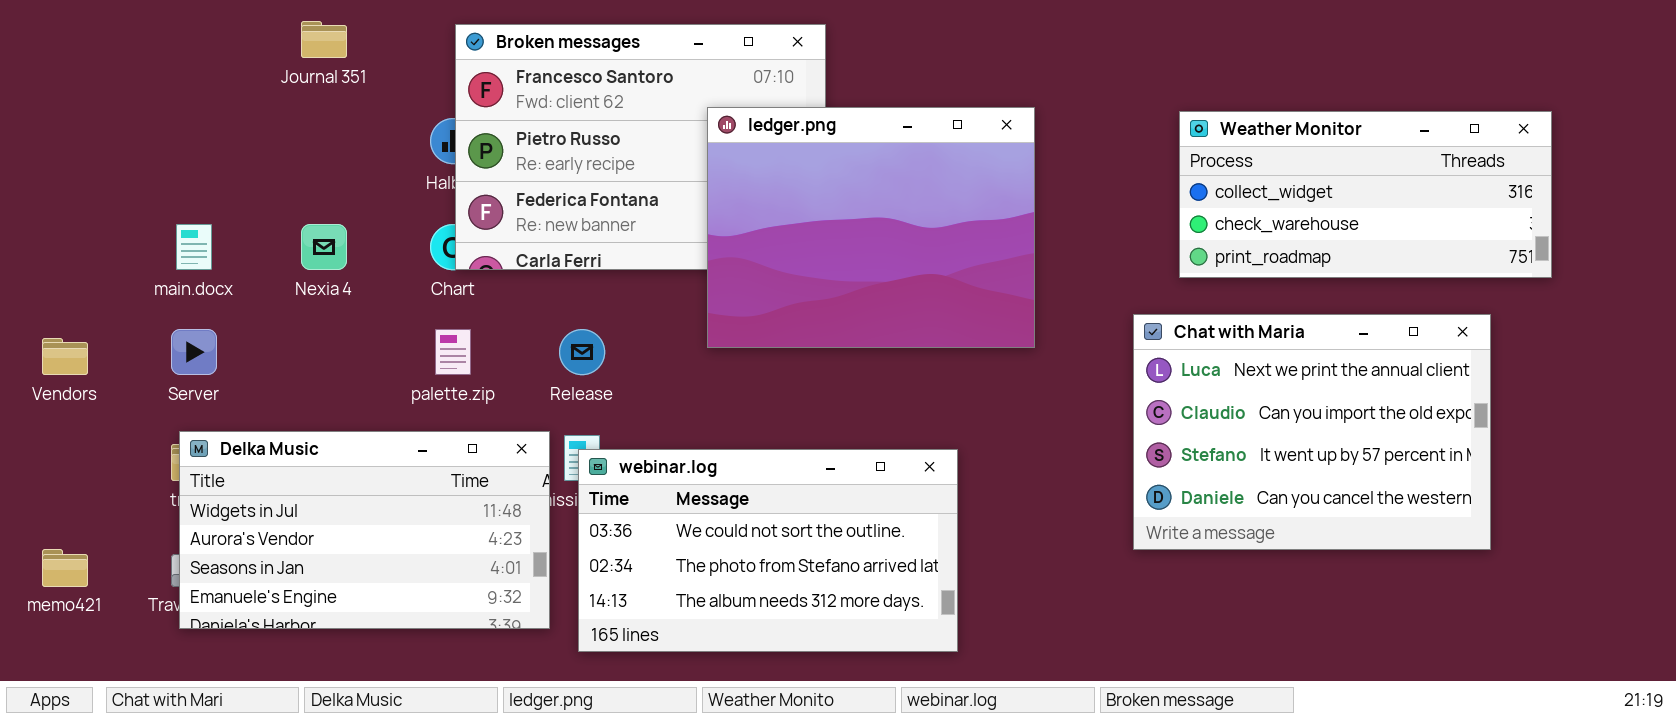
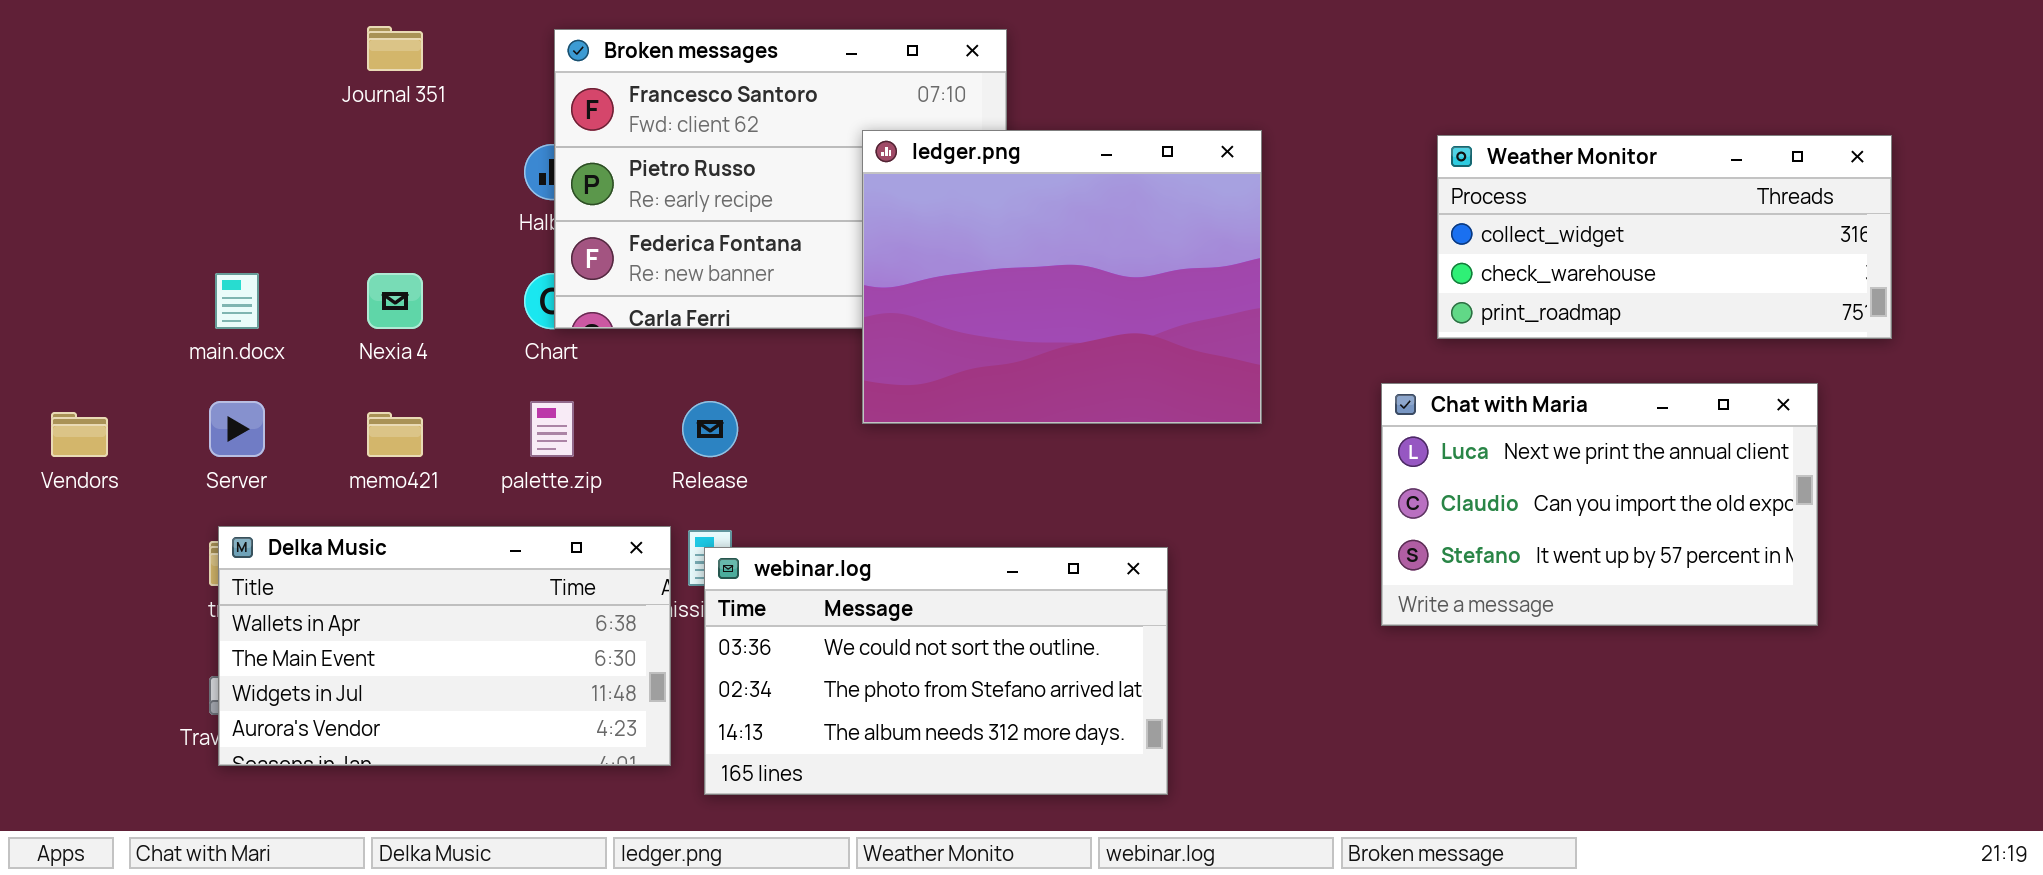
Chat with Maria: [1133,314,1491,550] -> [1381,383,1818,626], resized
Delka Music: [179,431,550,629] -> [218,526,671,766], scrolled up 2 rows
memo421: [42,549,88,587] -> [367,412,423,457], moved

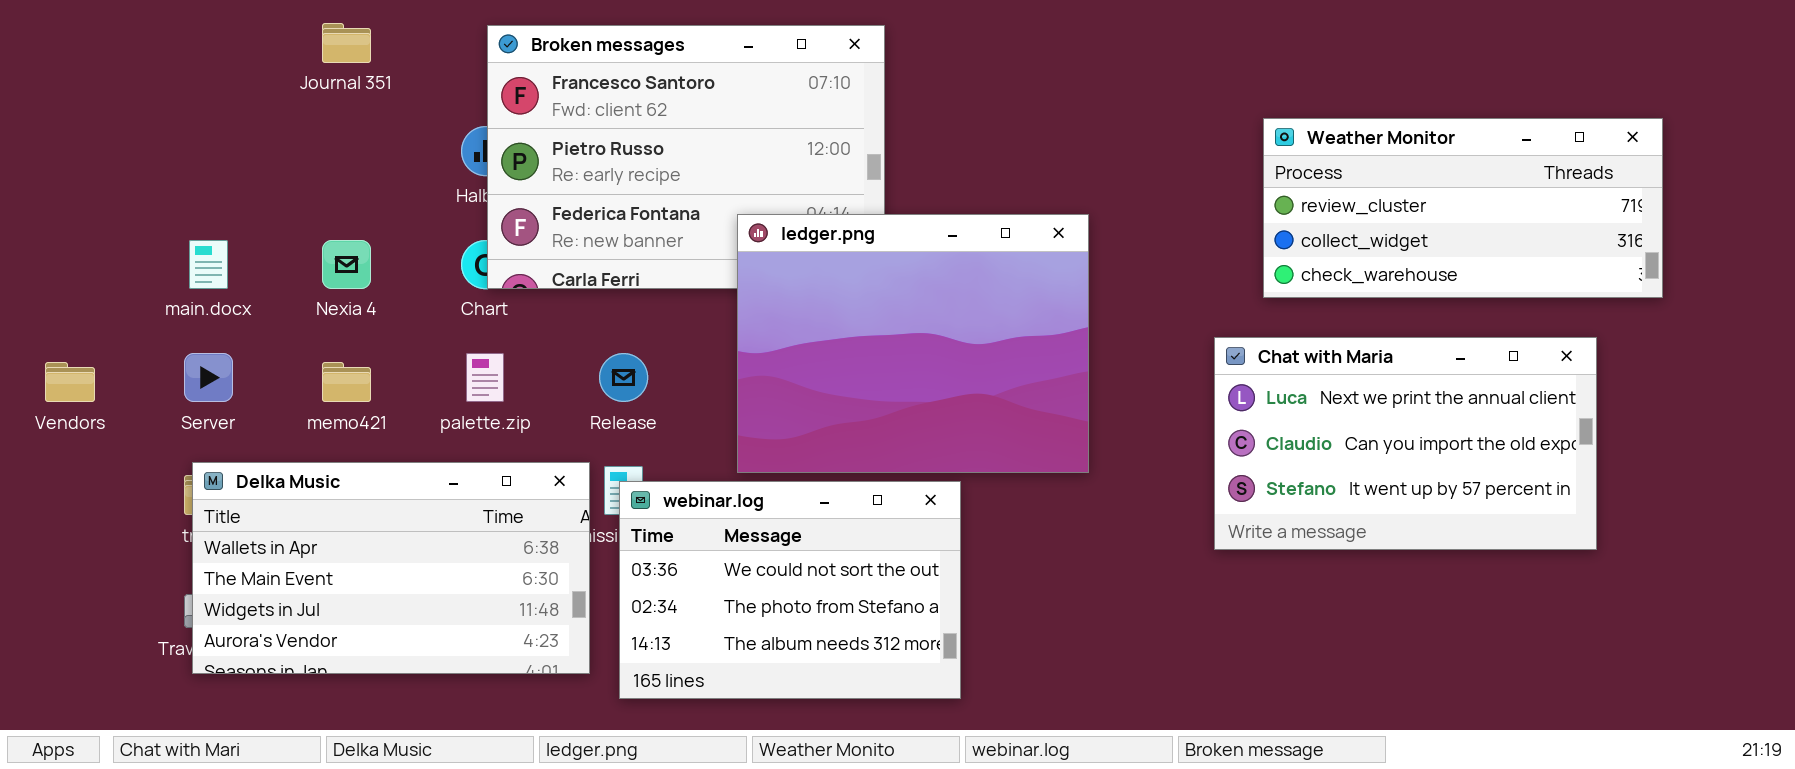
ledger.png: [862,130,1262,424] -> [737,214,1089,473], moved
Weather Monitor: [1437,135,1892,339] -> [1263,118,1663,298], scrolled up 1 row
webinar.log: [704,547,1168,795] -> [619,481,961,699], resized

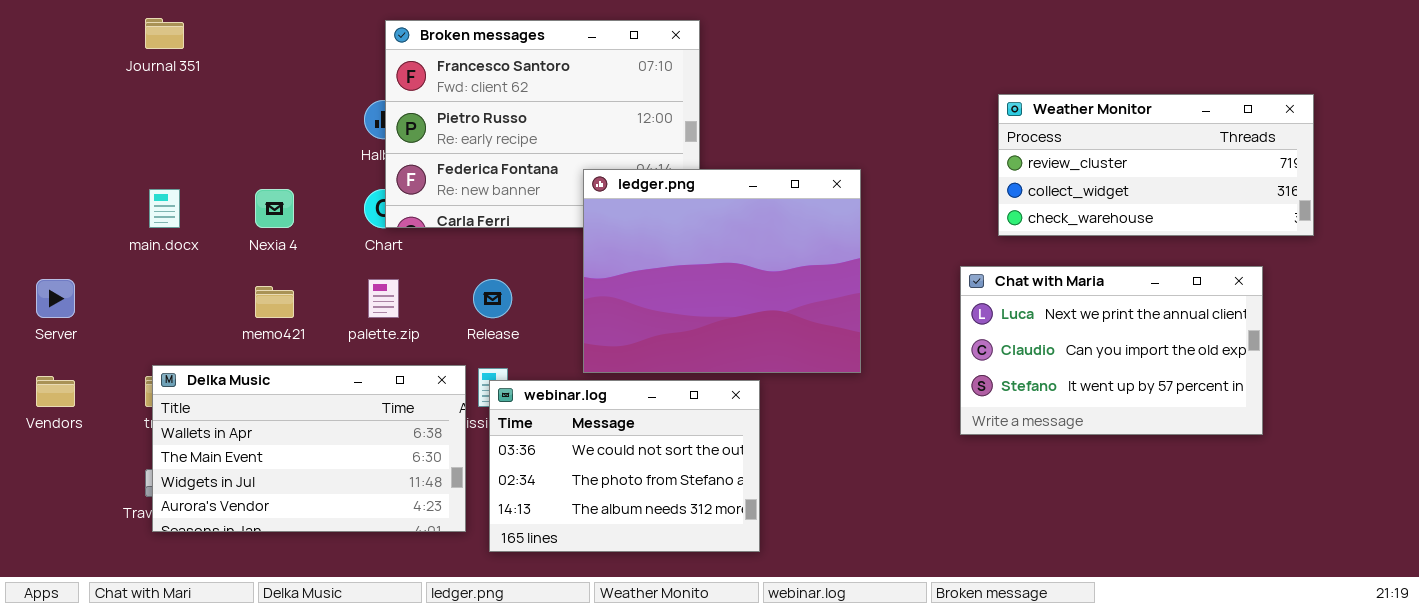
Journal 351: [322,23,371,63] -> [145,18,184,49], moved
Server: [184,353,233,402] -> [36,279,75,318], moved
Vendors: [45,362,95,402] -> [36,376,75,407], moved

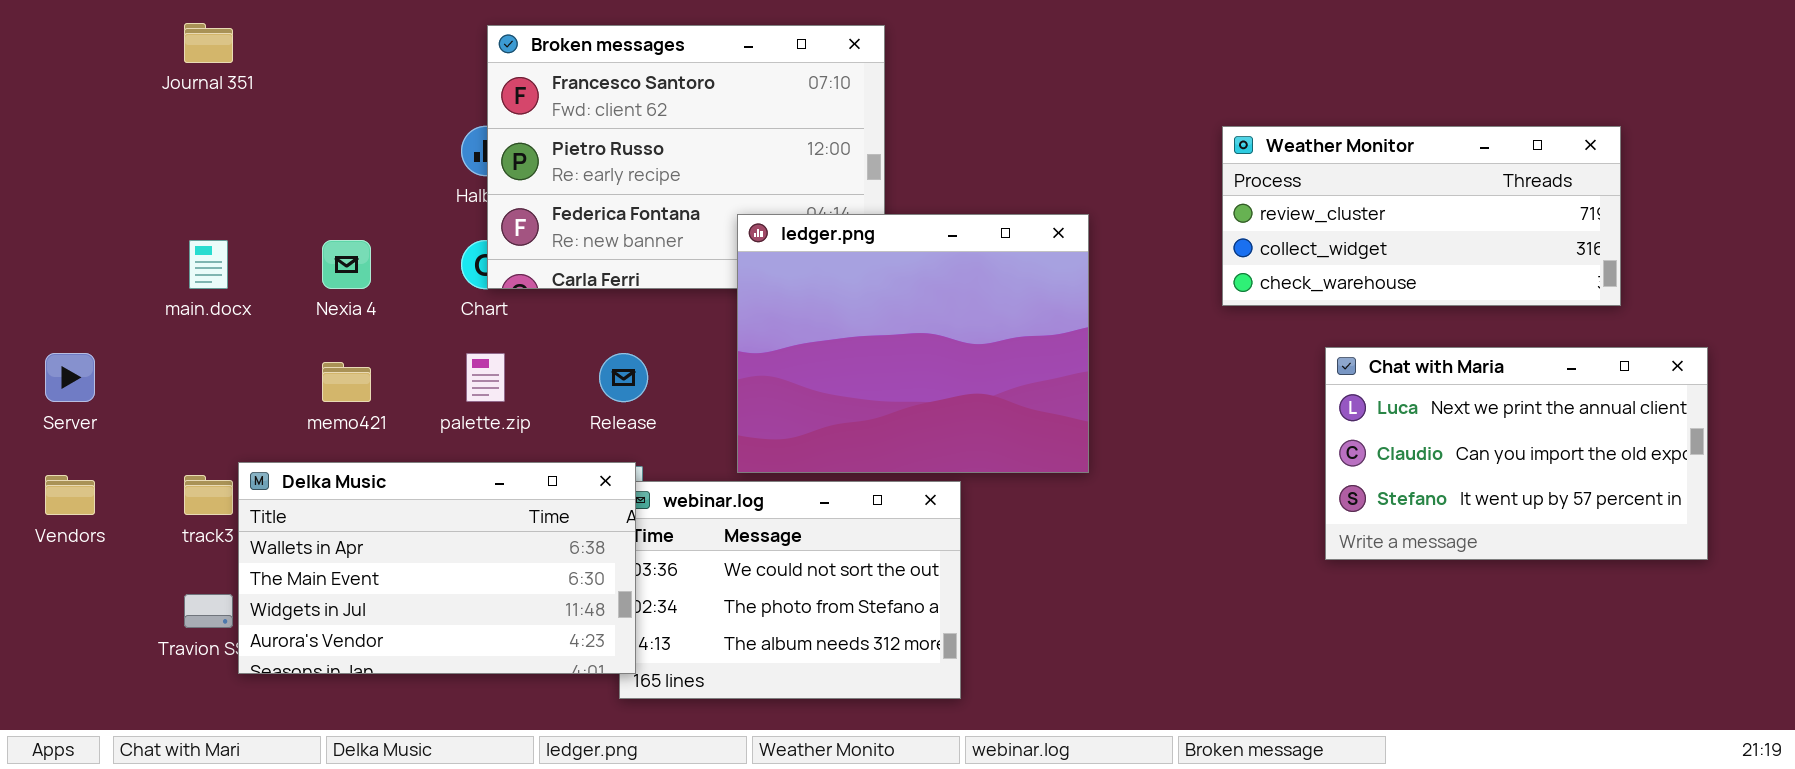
Weather Monitor: [998,94,1314,236] -> [1222,126,1621,306], moved
Chat with Maria: [960,266,1263,435] -> [1325,347,1708,560], moved
Delka Music: [152,365,466,532] -> [238,462,636,674], moved

